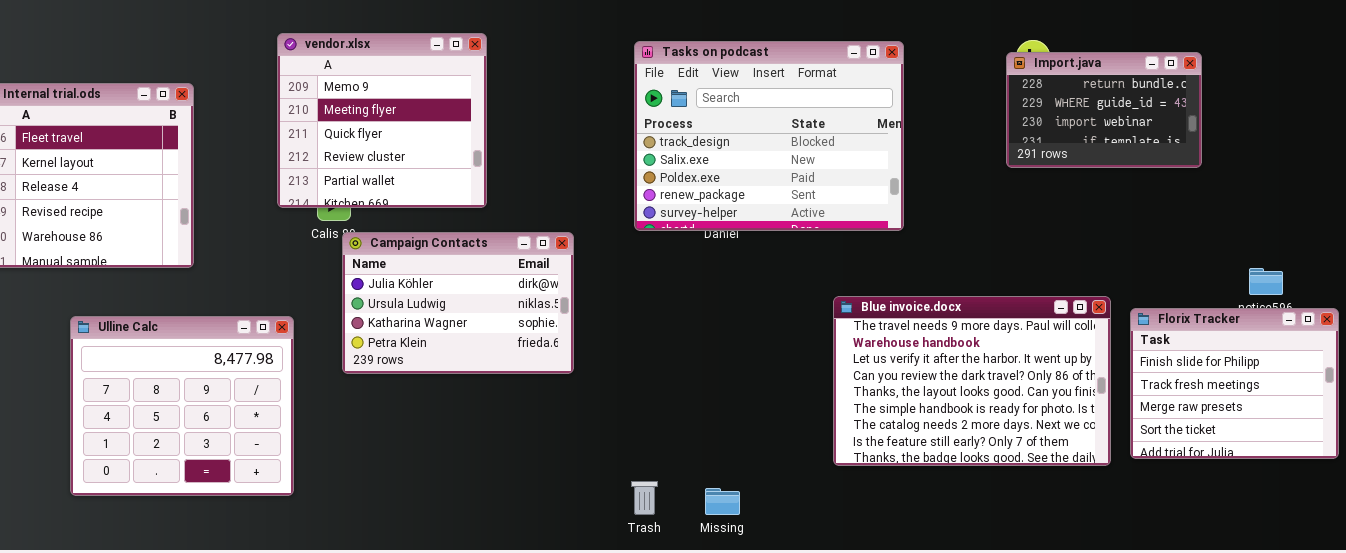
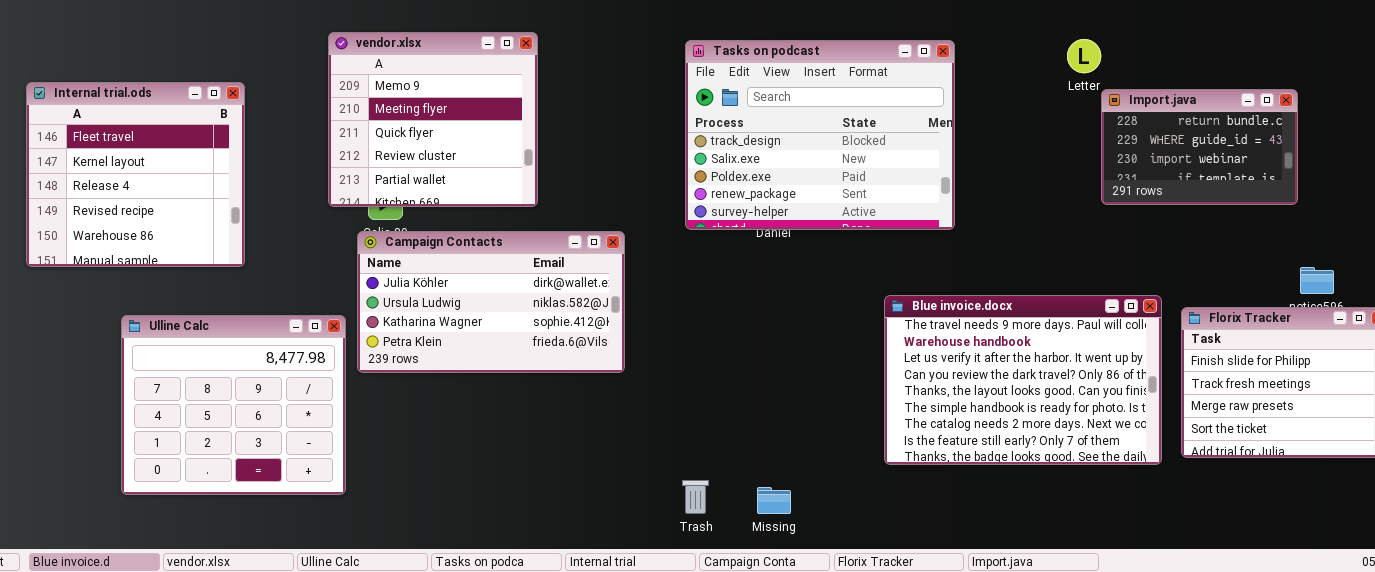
Import.java: [1006,52,1202,168] -> [1101,89,1298,205], moved
Campaign Contacts: [342,232,574,374] -> [357,231,625,373], resized

